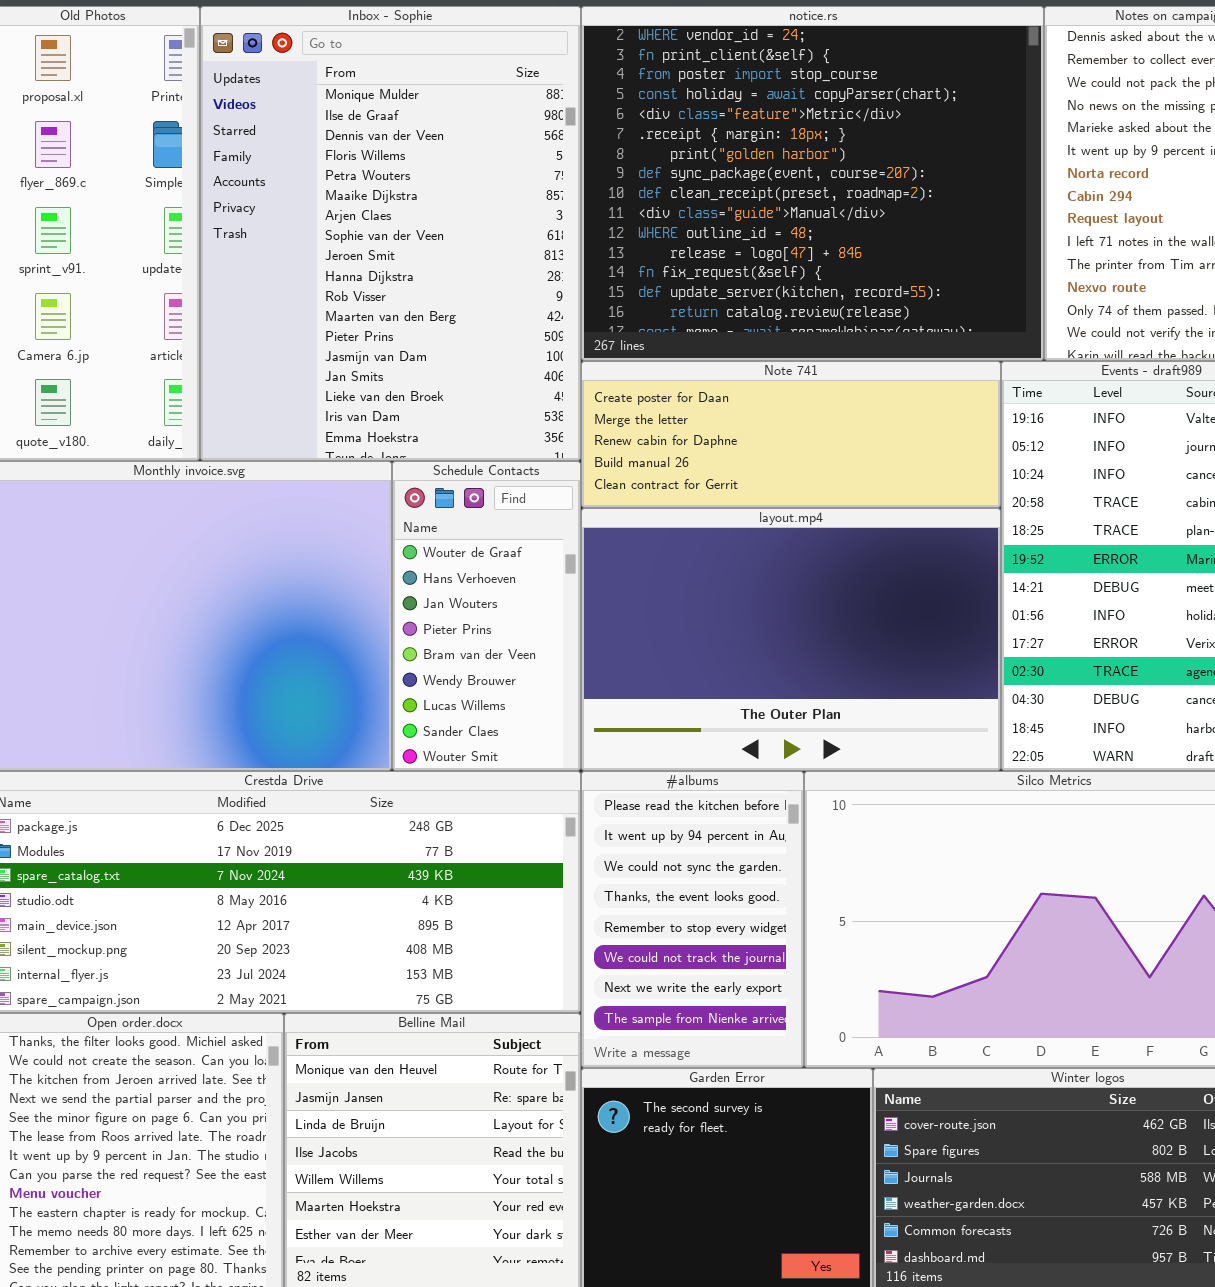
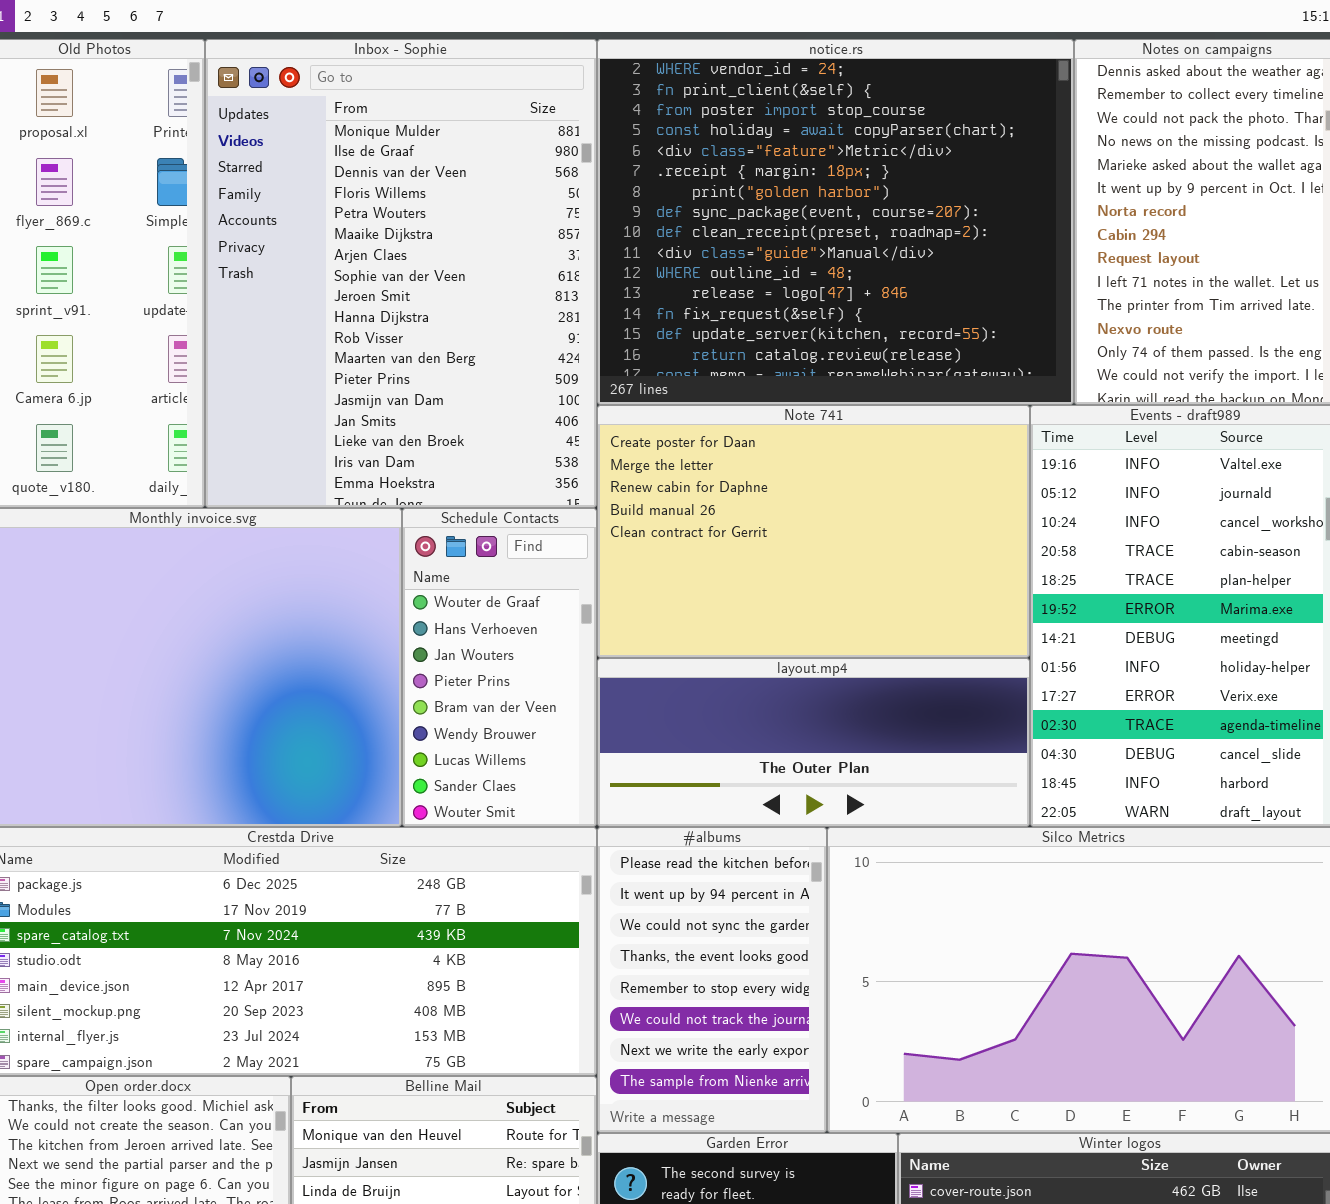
Note 741: [581,361,1001,508] -> [597,405,1030,658], resized
layout.mp4: [581,508,1001,771] -> [597,658,1030,827], resized

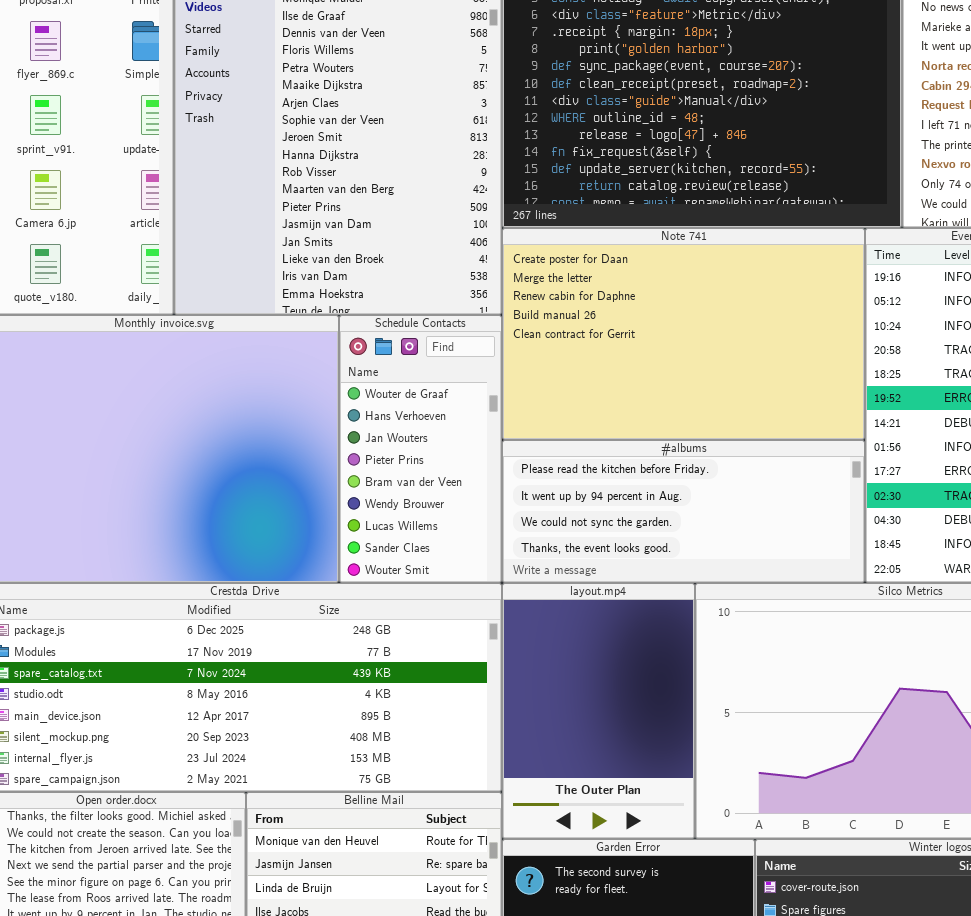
layout.mp4: [597,658,1030,827] -> [502,583,695,839], moved, resized
#albums: [597,827,827,1133] -> [502,440,865,583], moved, resized

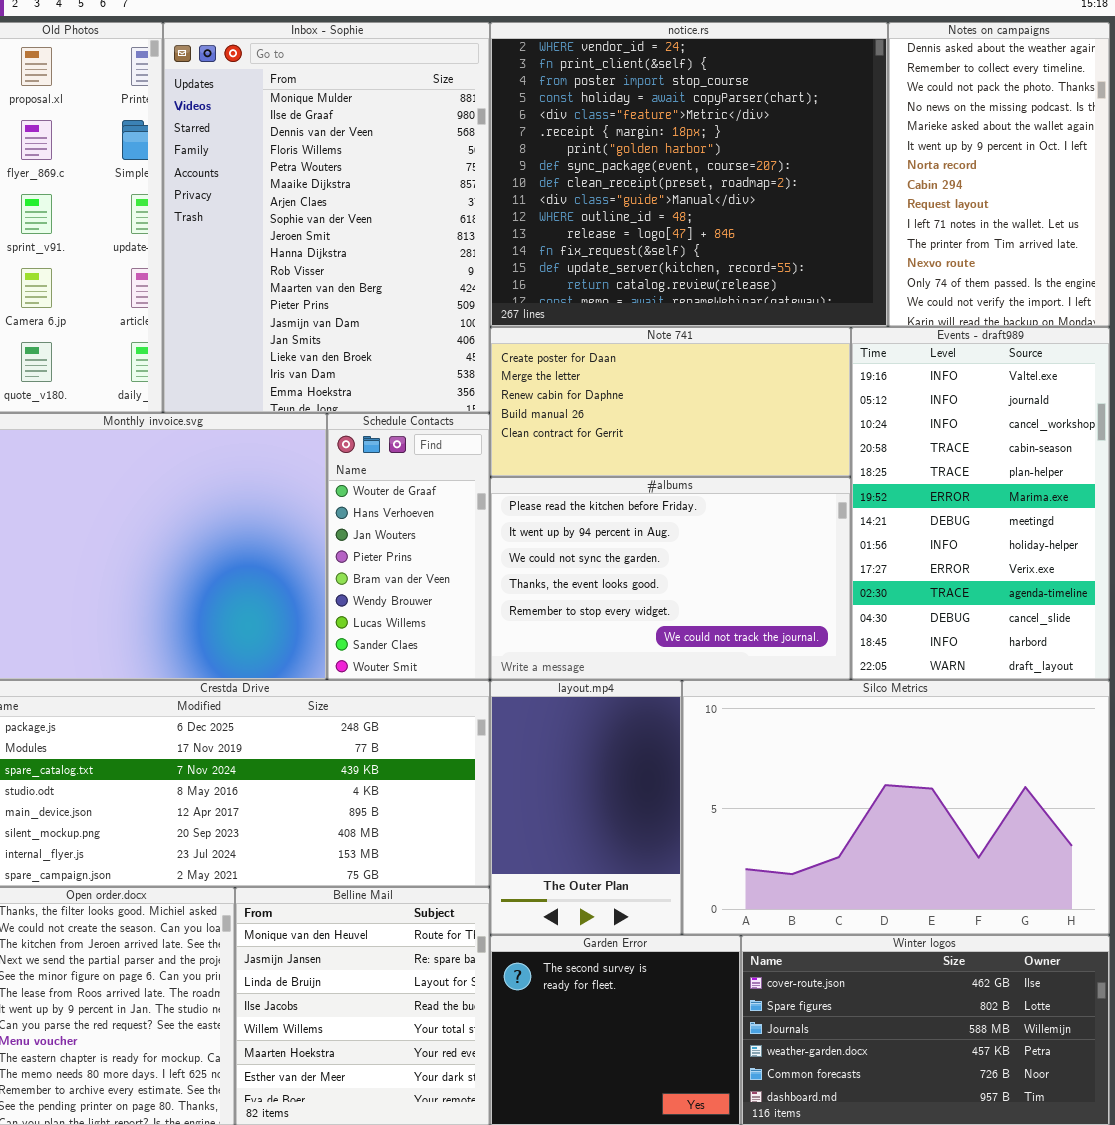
Note 741: [502,228,865,440] -> [490,327,851,477], resized
#albums: [502,440,865,583] -> [490,477,851,680], resized

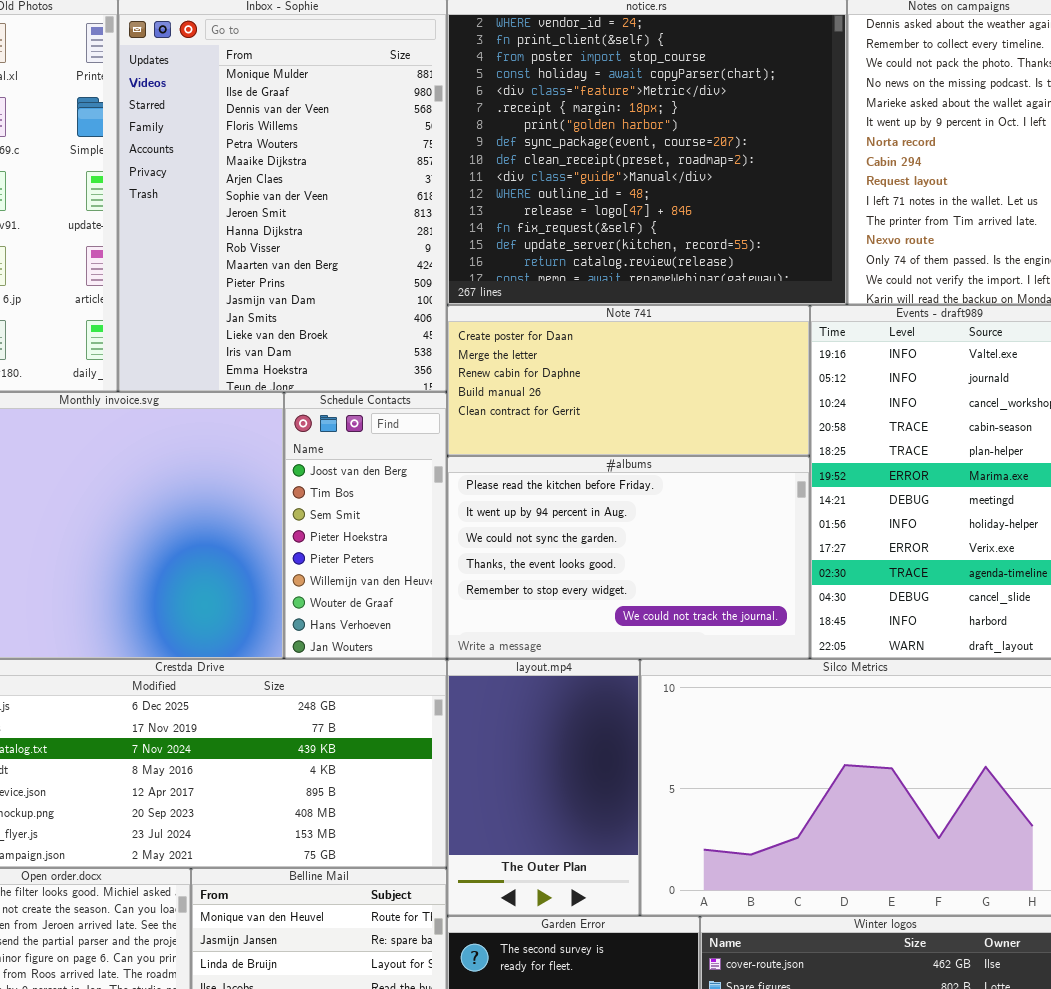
Schedule Contacts: [327,413,490,680] -> [284,392,447,659], scrolled up 6 rows

